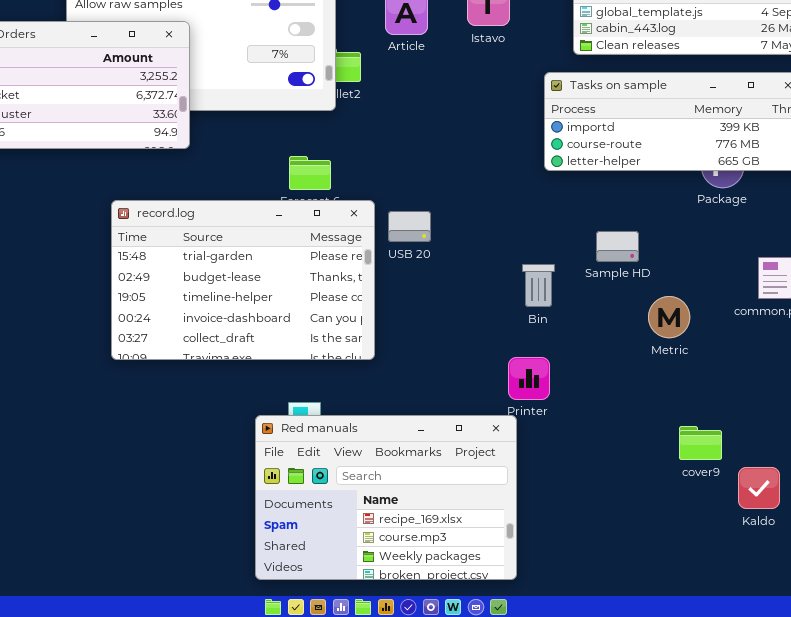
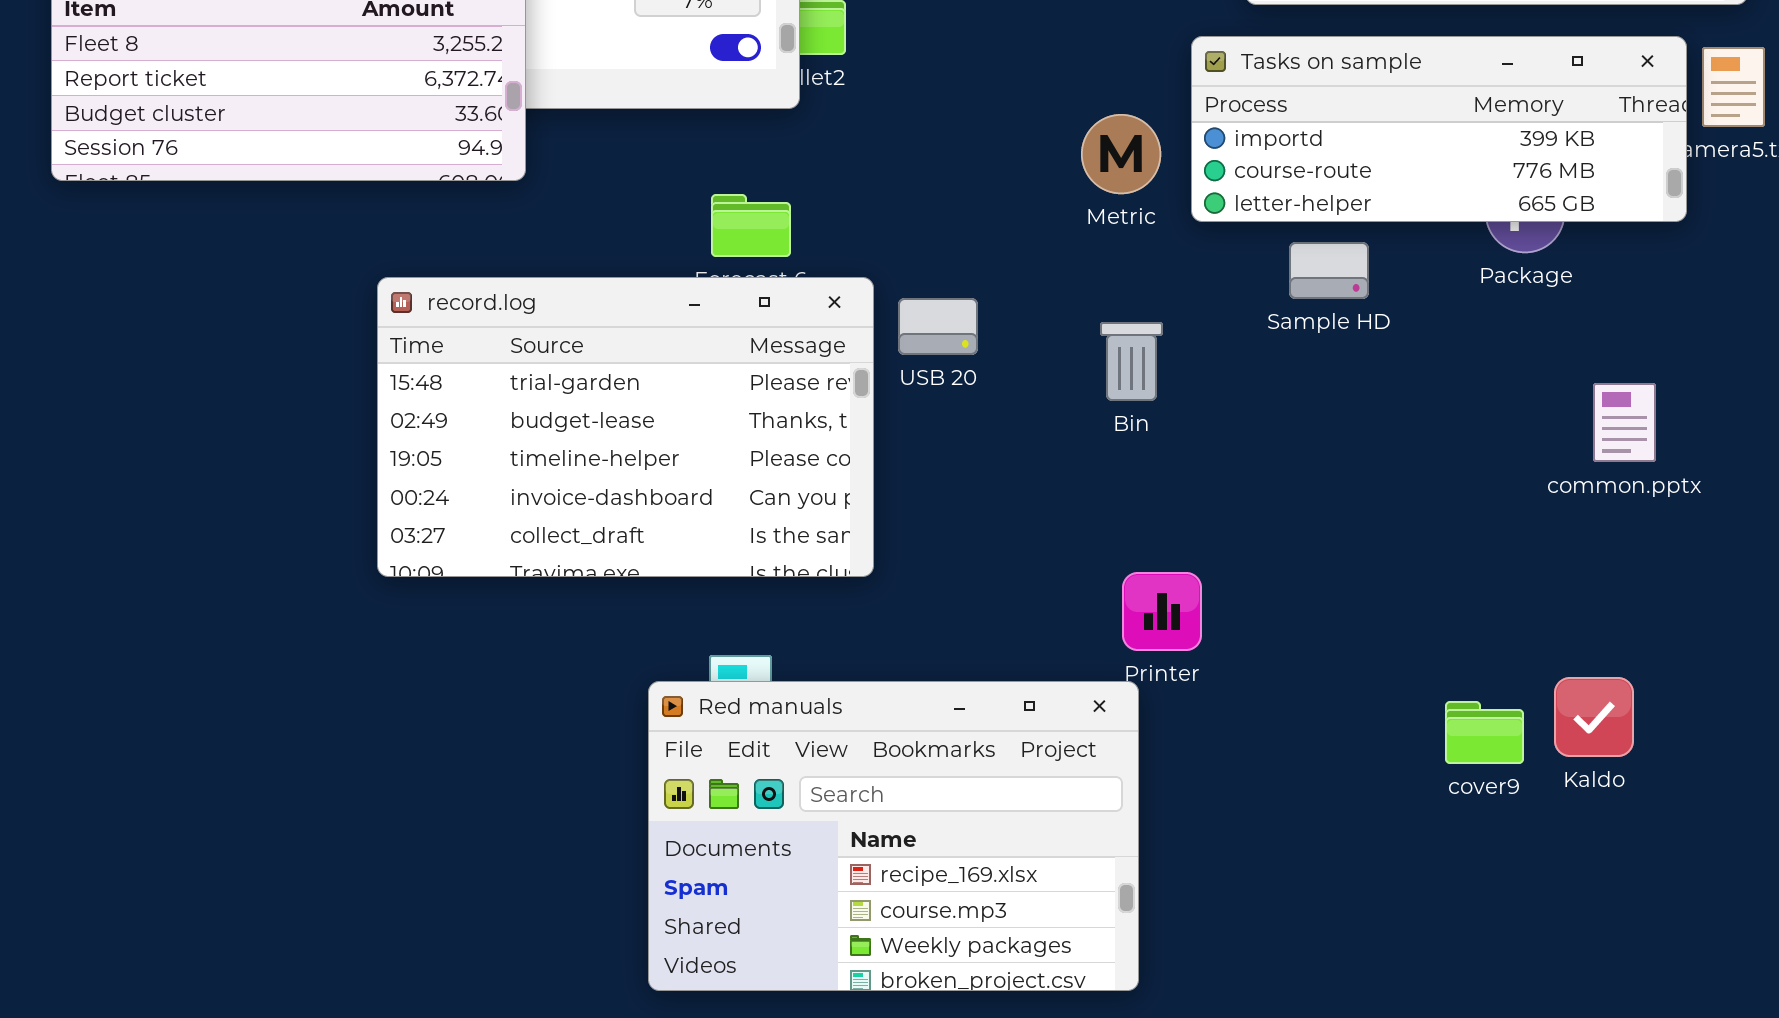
Sample HD: [596,231,639,262] -> [1289,242,1369,299], moved
Bin: [522,264,555,307] -> [1100,322,1163,401], moved
Metric: [648,296,690,338] -> [1081,114,1161,194], moved
Kaldo: [738,467,780,509] -> [1554,677,1634,757], moved

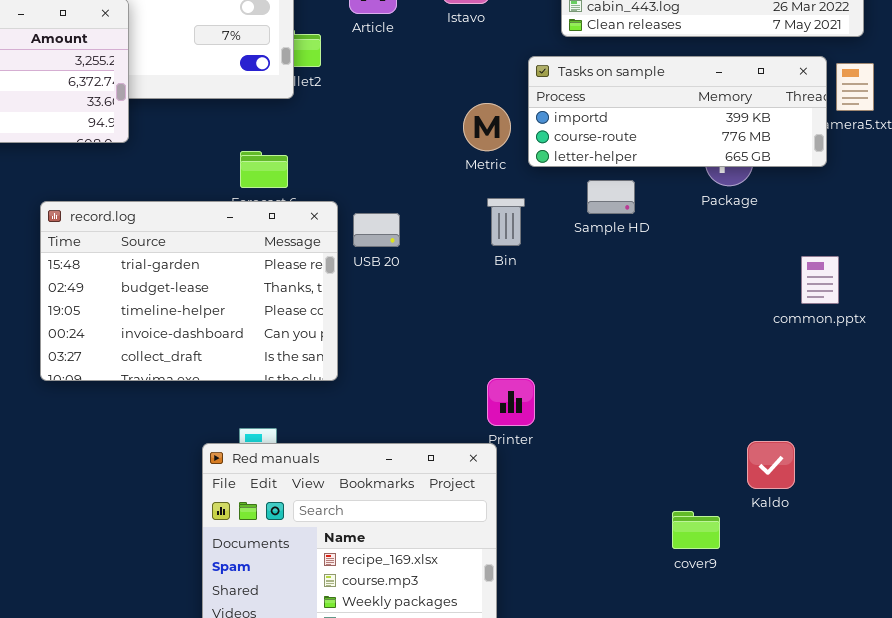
Bin: [1100,322,1163,401] -> [487,198,525,246], moved
common.pptx: [1593,383,1656,462] -> [801,256,839,304], moved
cover9: [1445,701,1524,764] -> [672,511,720,549], moved

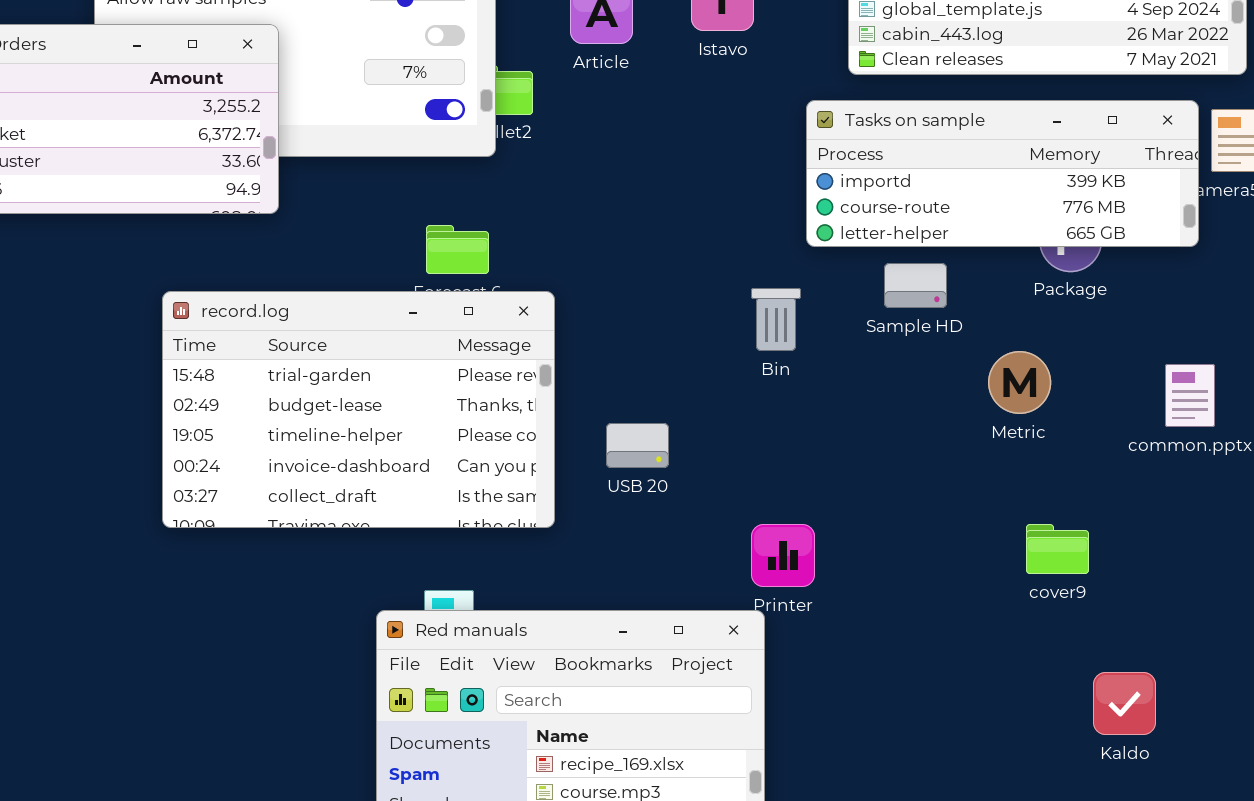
Metric: [463,103,511,151] -> [988,351,1051,414], moved
USB 20: [353,213,400,247] -> [606,423,669,468], moved
Kaldo: [747,441,795,489] -> [1093,672,1156,735], moved
cover9: [672,511,720,549] -> [1026,524,1089,574], moved

